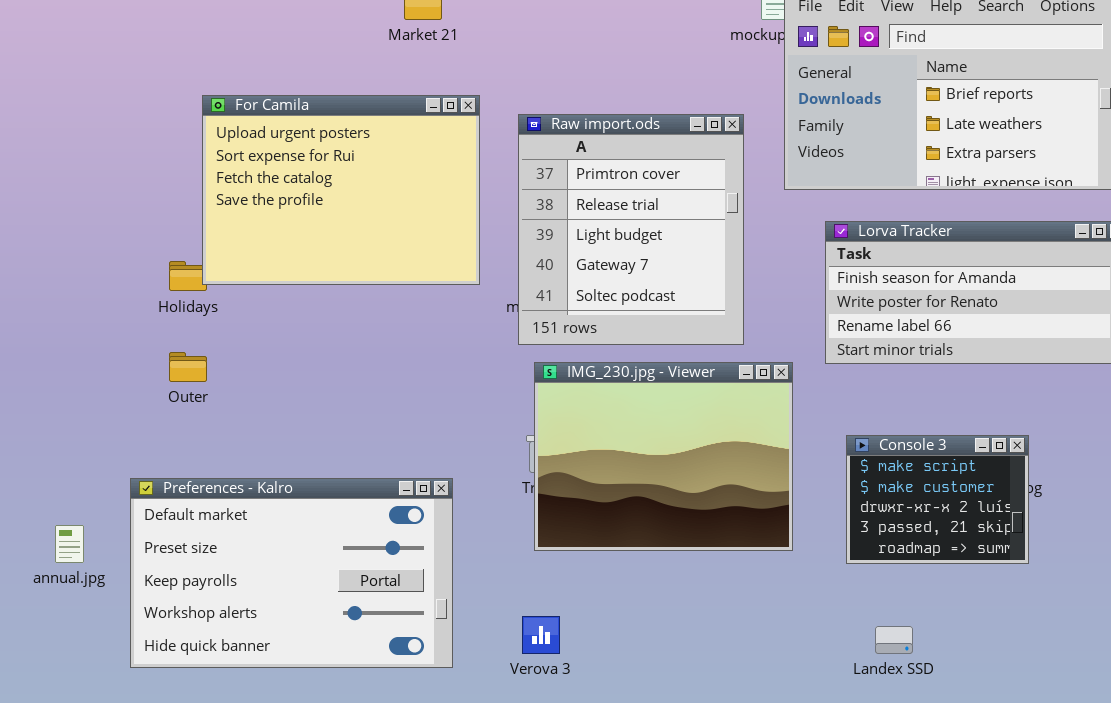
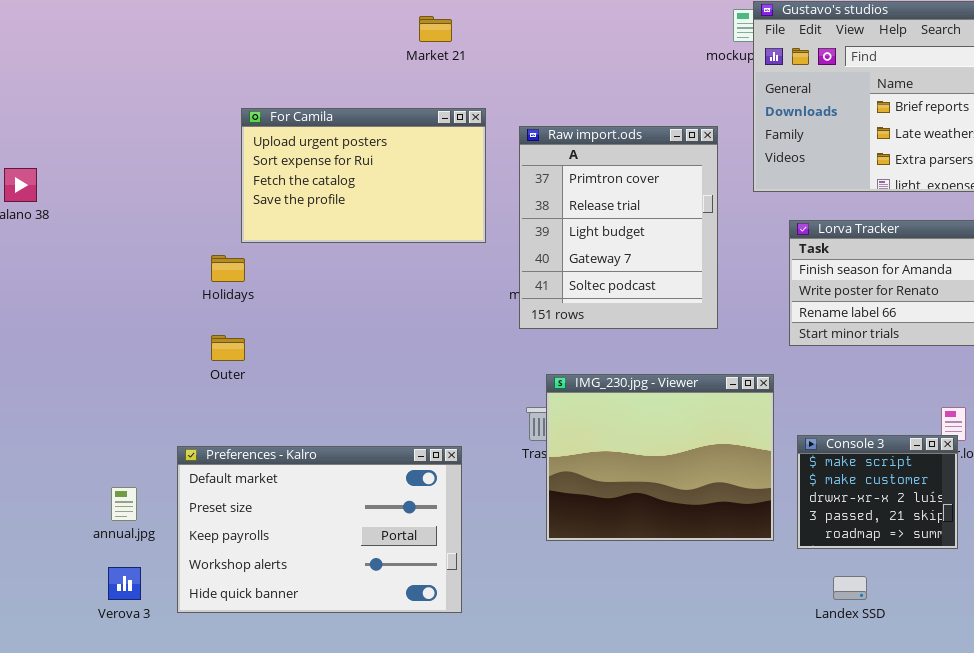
For Camila: [202,95,480,285] -> [241,108,486,243], resized
IMG_230.jpg - Viewer: [534,362,793,551] -> [546,374,774,541], moved
Console 3: [846,435,1029,564] -> [797,435,958,549], moved
Verova 3: [522,616,560,654] -> [108,567,141,600], moved

